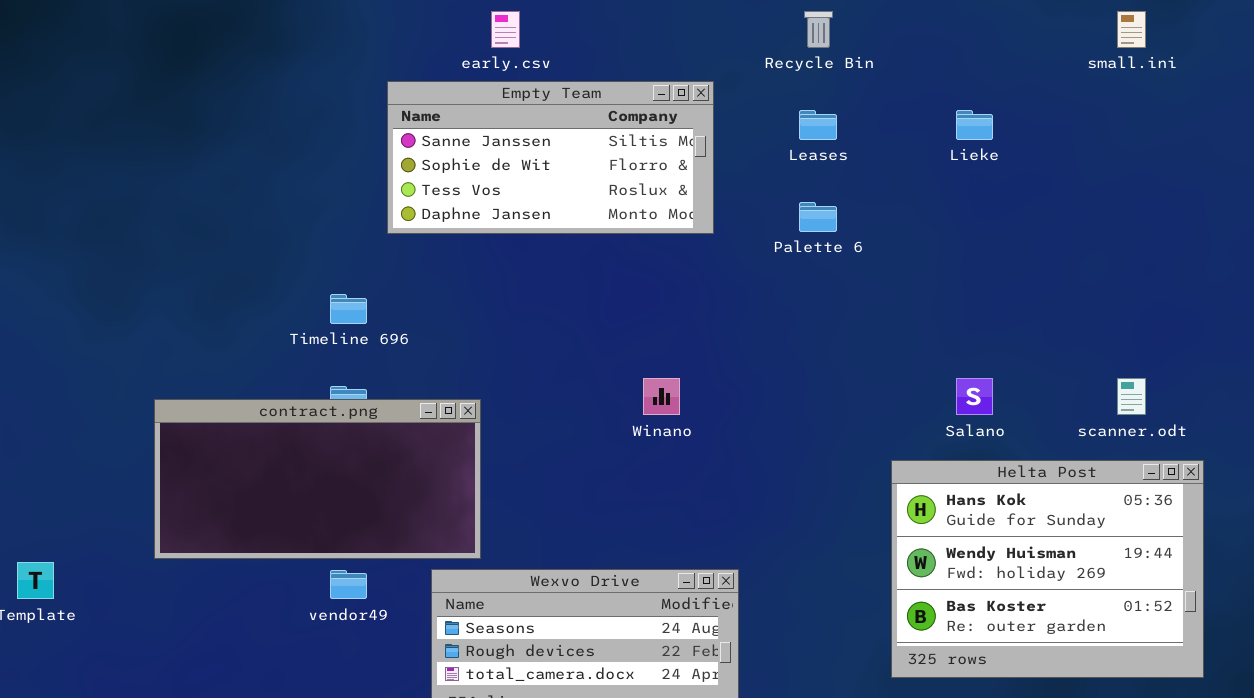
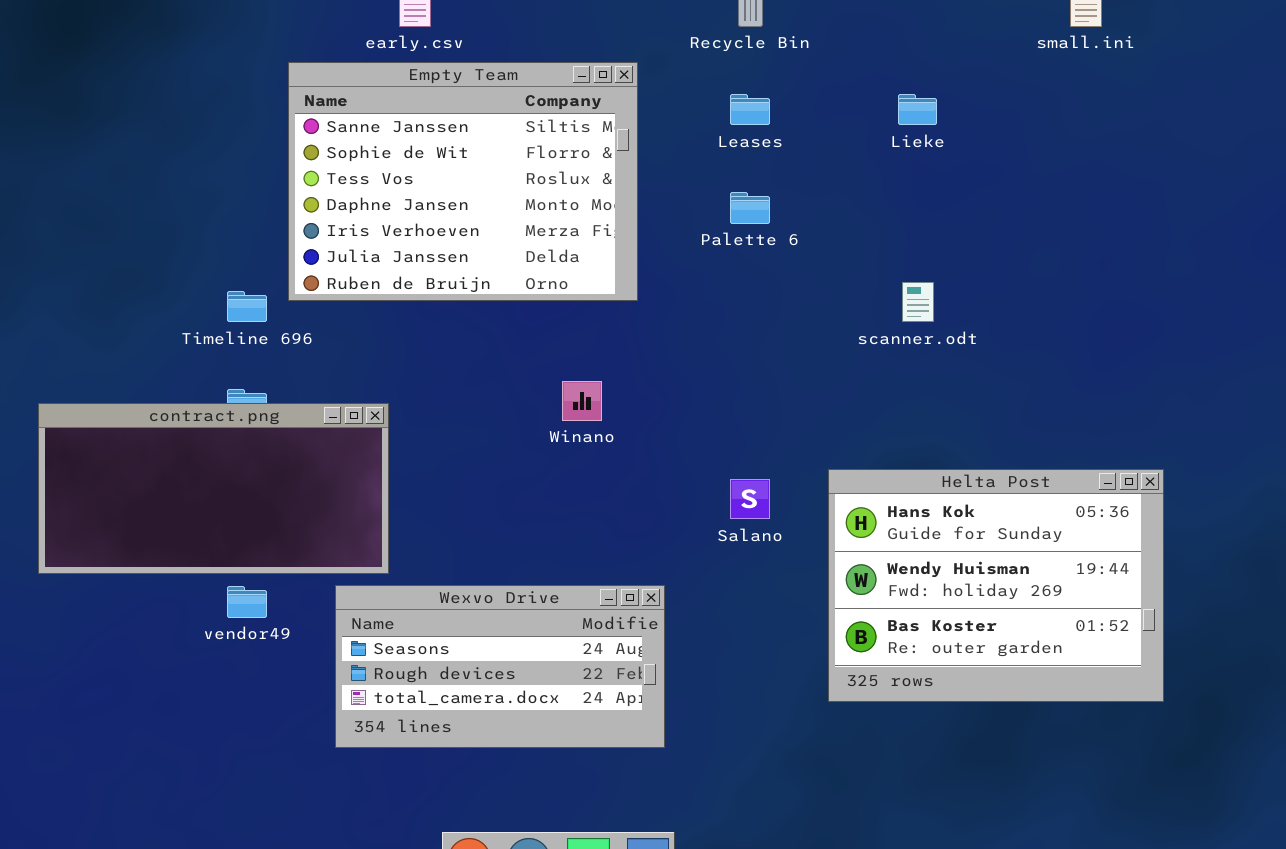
Empty Team: [387,81,714,234] -> [288,62,638,301], resized
Salano: [956,378,993,415] -> [730,479,770,519], moved
scanner.odt: [1117,378,1146,415] -> [902,282,934,322], moved

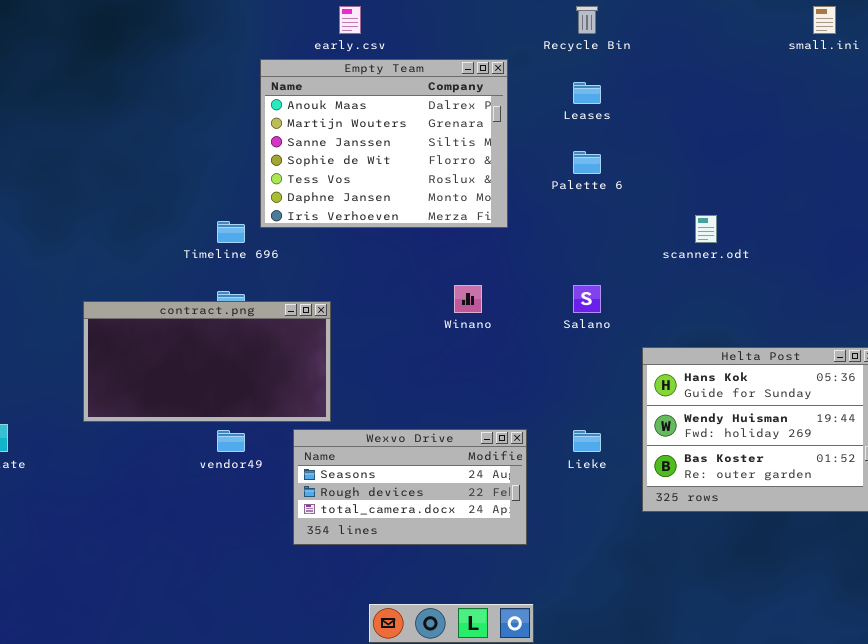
Empty Team: [288,62,638,301] -> [260,59,508,228], scrolled up 2 rows
Lieke: [898,94,937,125] -> [573,430,601,452], moved
Salano: [730,479,770,519] -> [573,285,601,313], moved

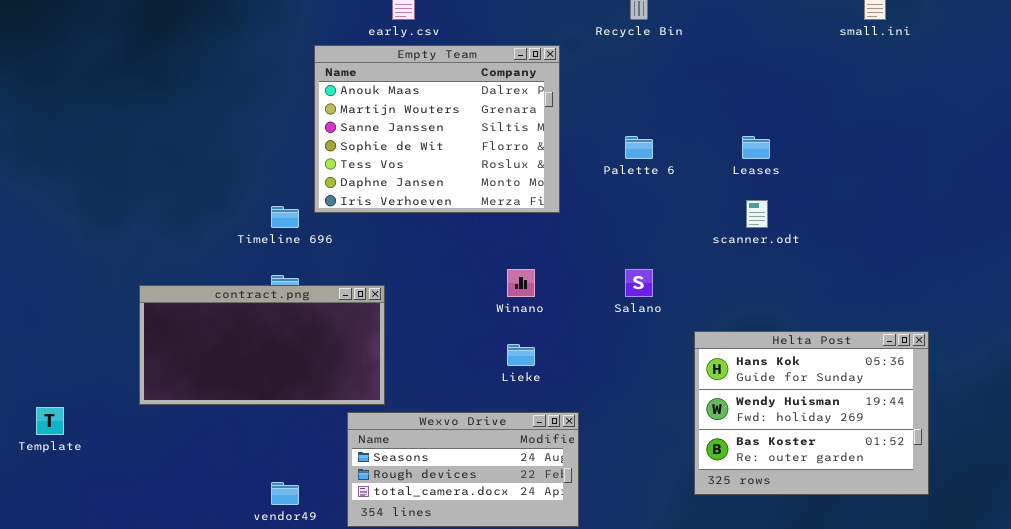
Leases: [573,82,601,104] -> [742,136,770,159], moved
vendor49: [217,430,245,452] -> [271,482,299,505], moved
Lieke: [573,430,601,452] -> [507,344,535,366], moved

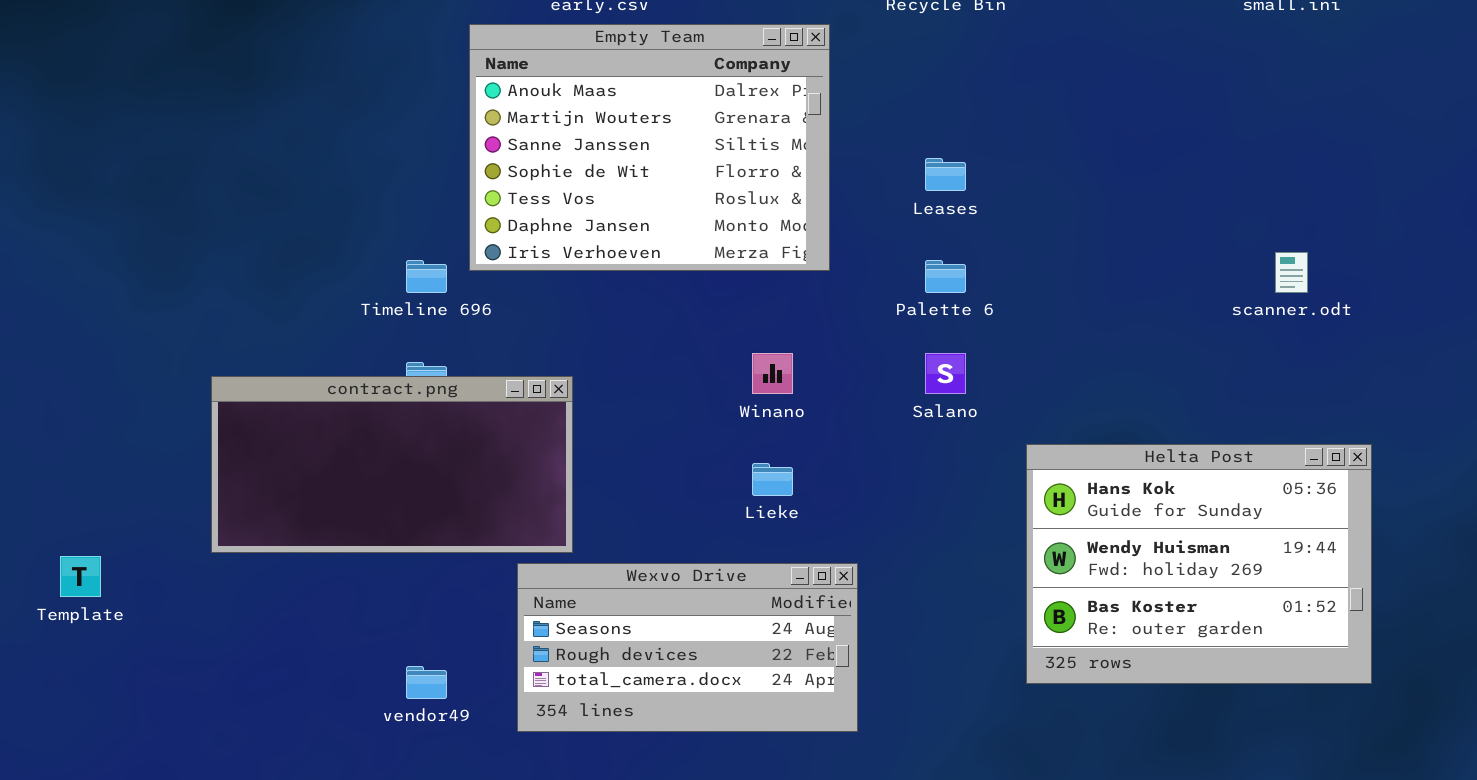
Palette 6: [625,136,653,159] -> [925,260,966,293], moved
Leases: [742,136,770,159] -> [925,158,966,191], moved
scanner.odt: [746,200,768,228] -> [1275,252,1308,293], moved

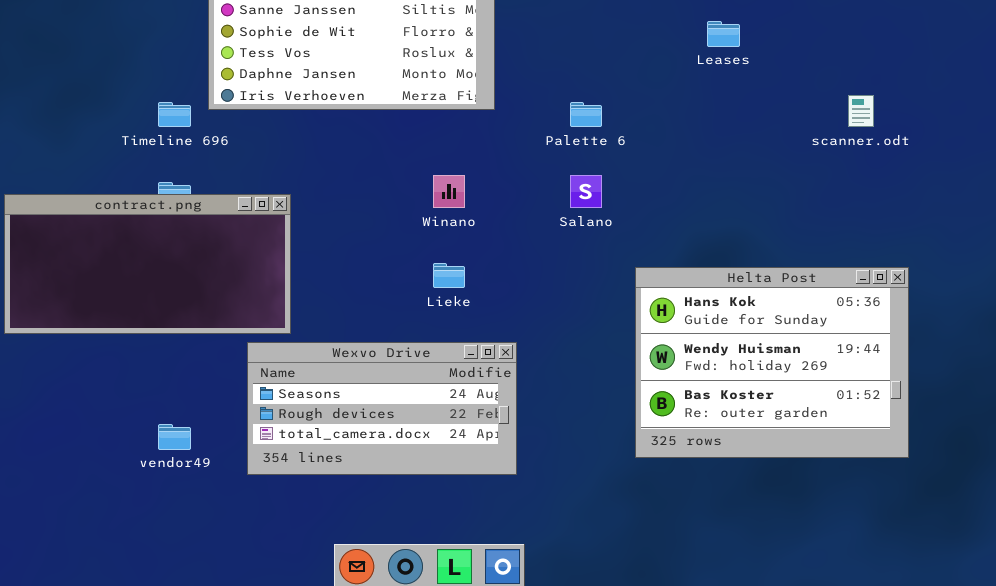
Leases: [925,158,966,191] -> [707,21,740,47], moved
Helta Post: [1026,444,1372,684] -> [635,267,909,458], moved

